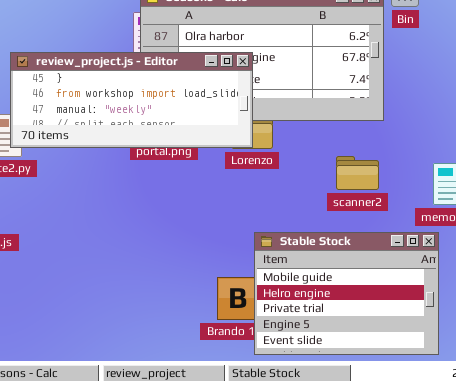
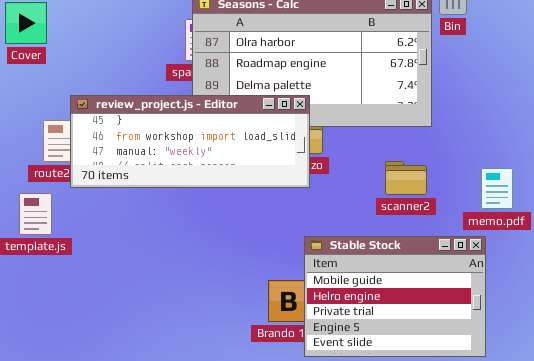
review_project.js - Editor: [10,52,253,148] -> [70,95,310,188], moved

